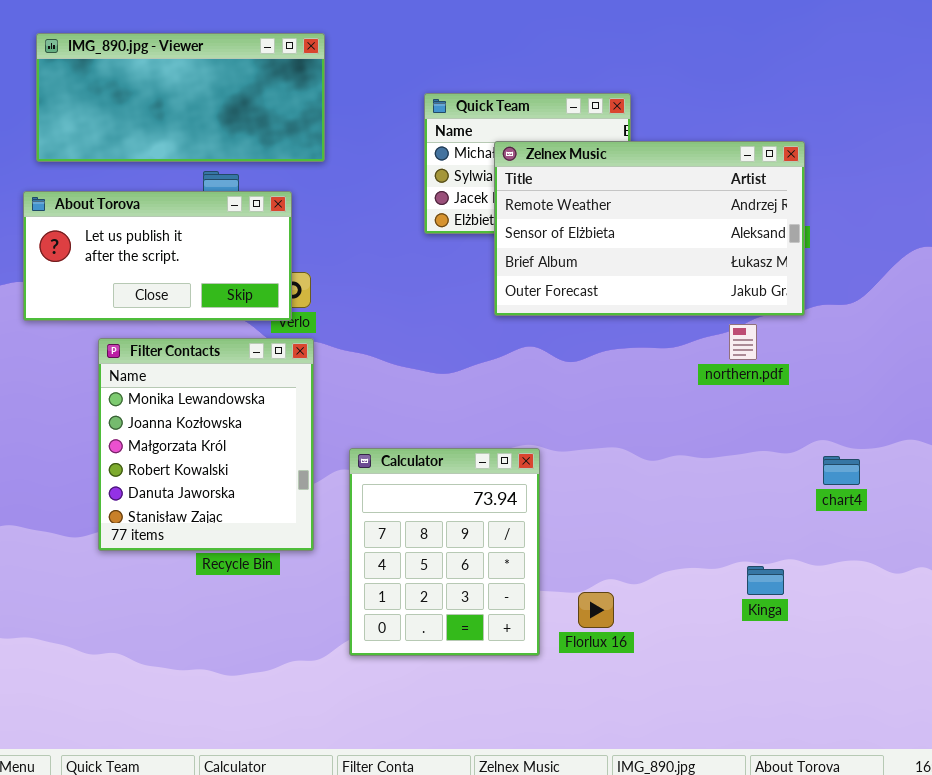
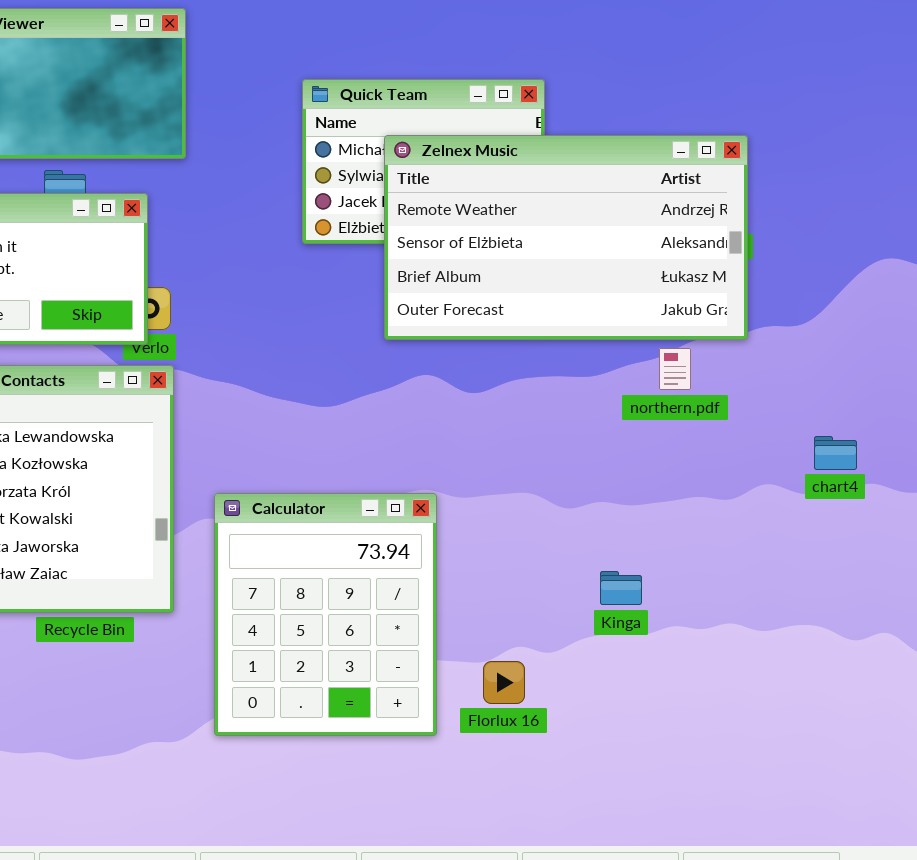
chart4: [823,456,860,485] -> [814,436,857,470], moved
Kinga: [747,566,784,595] -> [600,571,642,605], moved

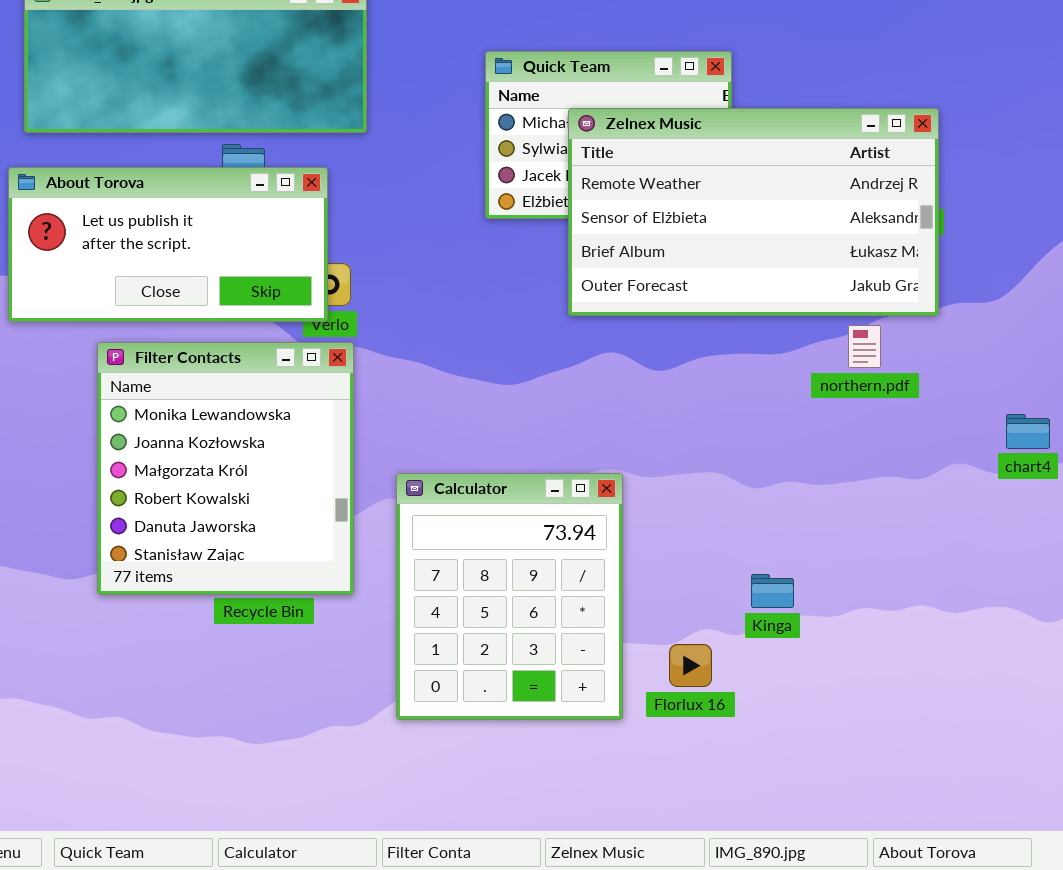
Kinga: [600,571,642,605] -> [751,574,794,608], moved

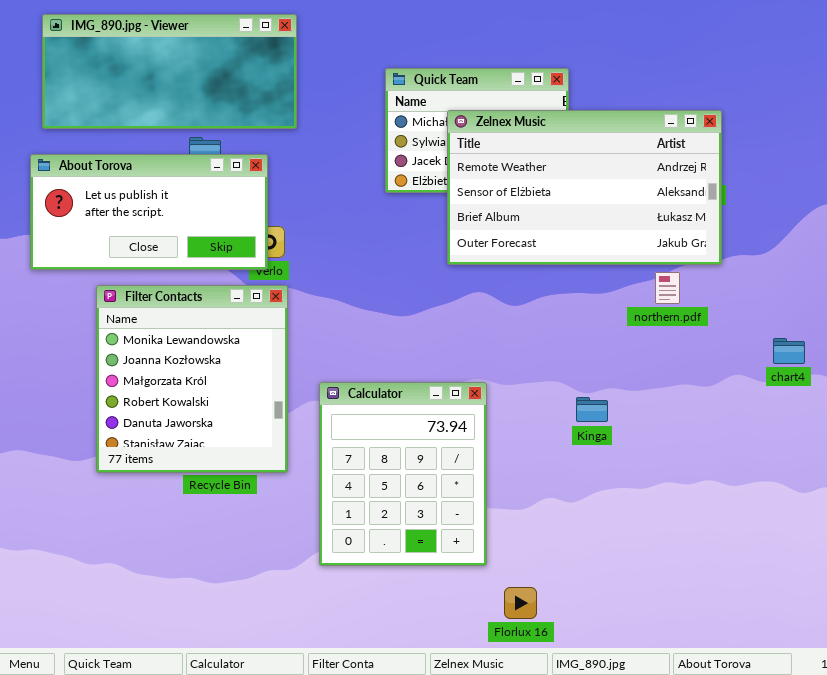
Kinga: [751,574,794,608] -> [576,397,608,422], moved
Florlux 16: [669,644,712,687] -> [504,587,537,619], moved

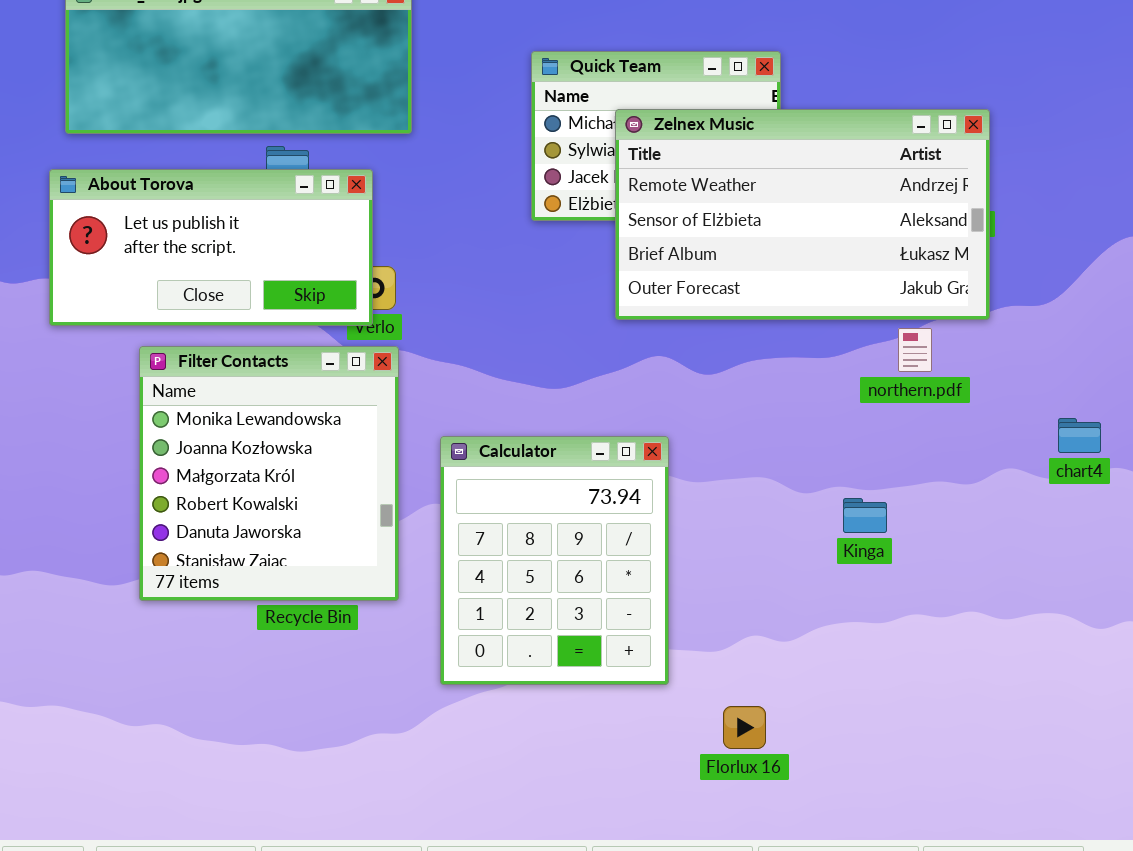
Calculator: [319,382,487,566] -> [440,436,669,685], moved
Kinga: [576,397,608,422] -> [843,498,887,533], moved
Florlux 16: [504,587,537,619] -> [723,706,766,749], moved

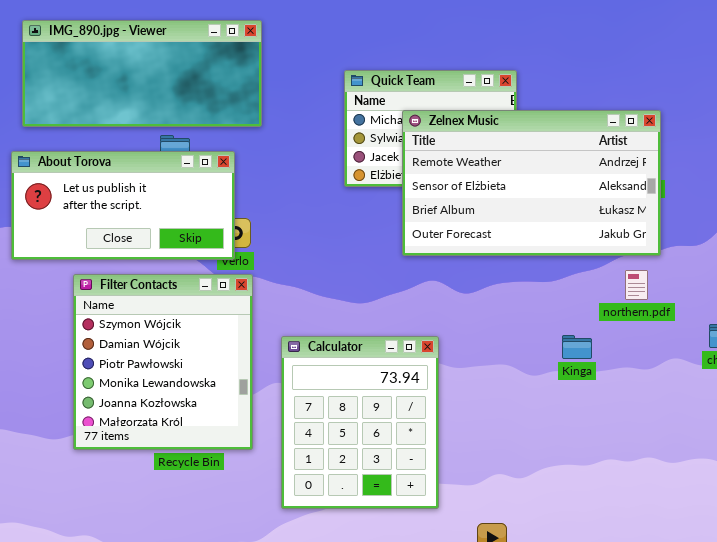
northern.pdf: [898,328,932,372] -> [625,270,648,300], moved
Filter Contacts: [139,346,399,601] -> [73,274,253,450], scrolled up 3 rows
Kinga: [843,498,887,533] -> [562,335,592,359], moved

